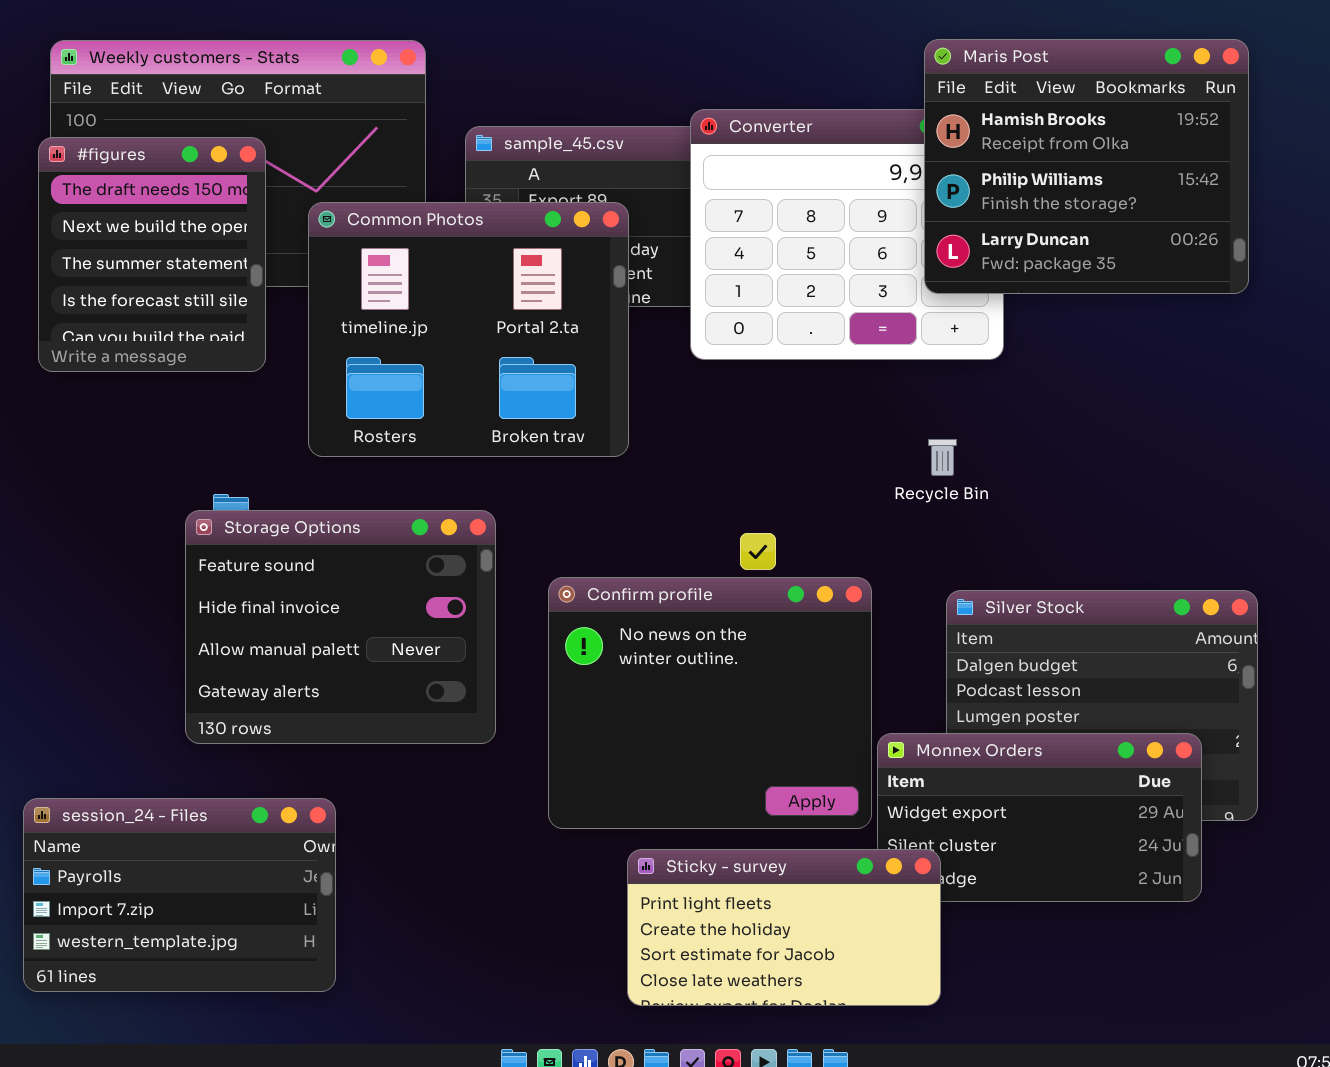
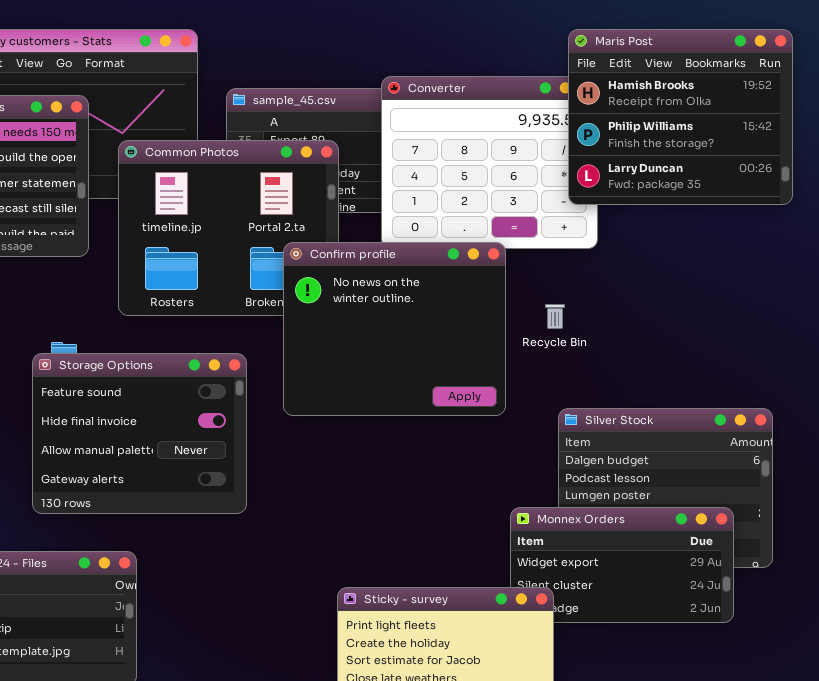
Maris Post: [924,39,1249,294] -> [568,29,793,205], moved
Confirm profile: [548,577,872,829] -> [283,242,506,416], moved

